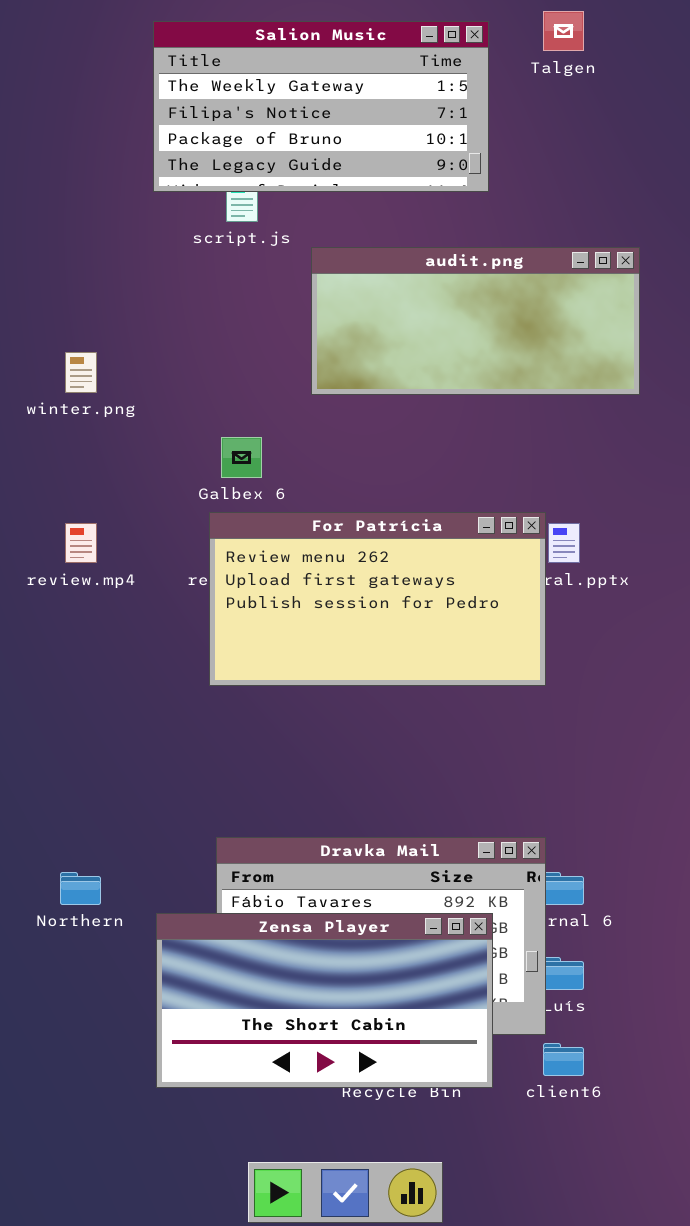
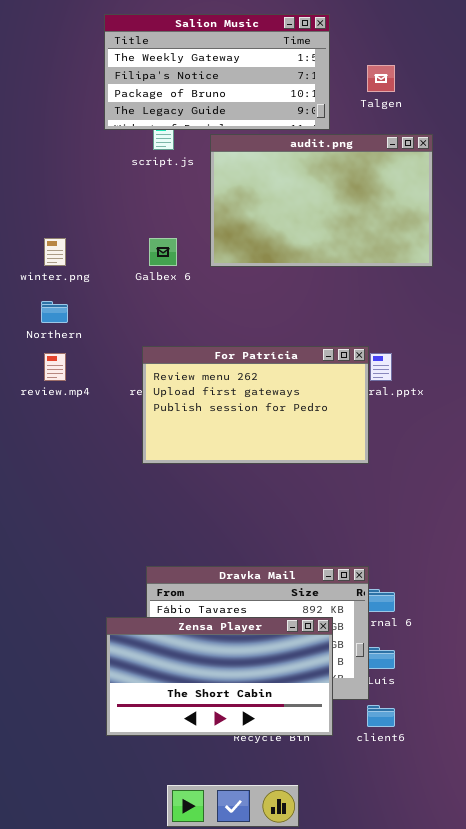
Talgen: [543,11,584,51] -> [367,65,395,92], moved
audit.png: [311,247,640,395] -> [210,134,433,267], resized
Galbex 6: [221,437,262,478] -> [149,238,177,266], moved
Northern: [60,872,101,905] -> [41,301,68,323], moved

